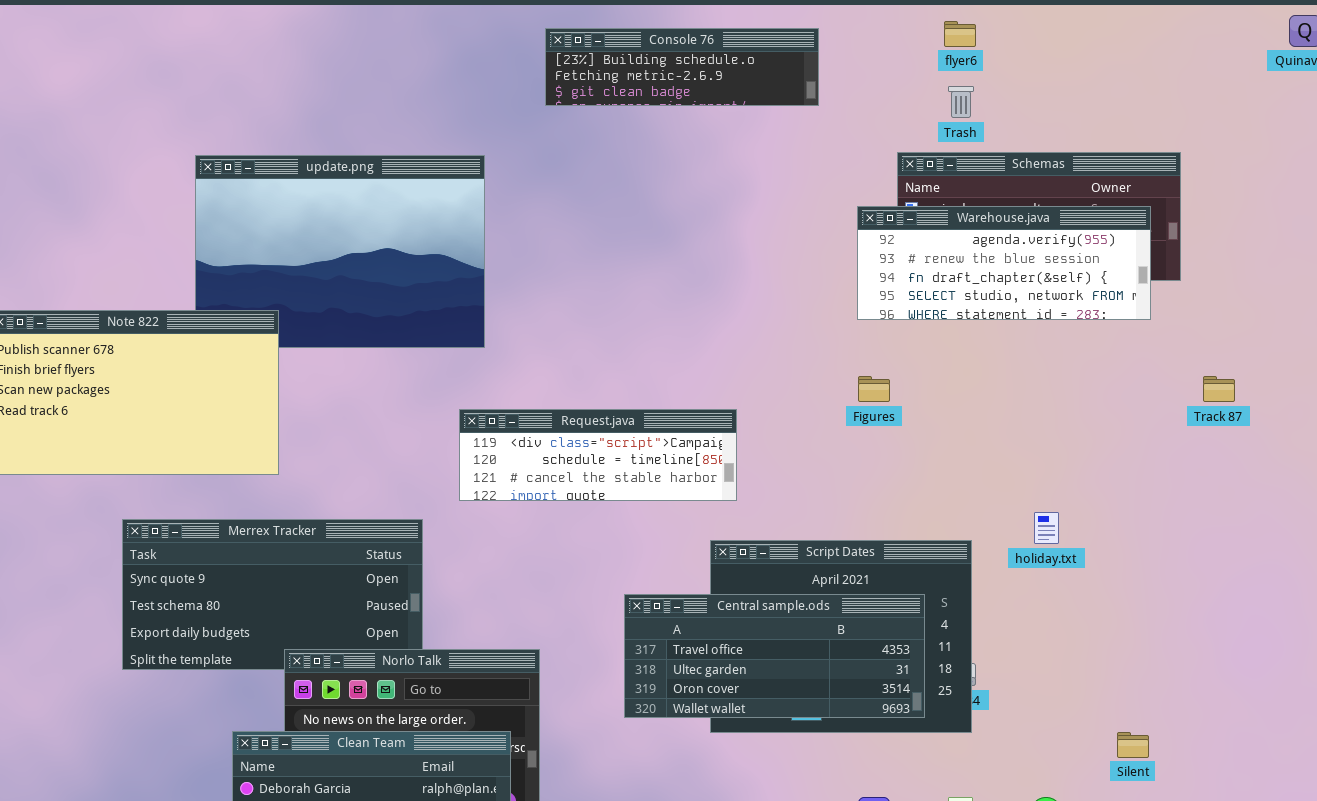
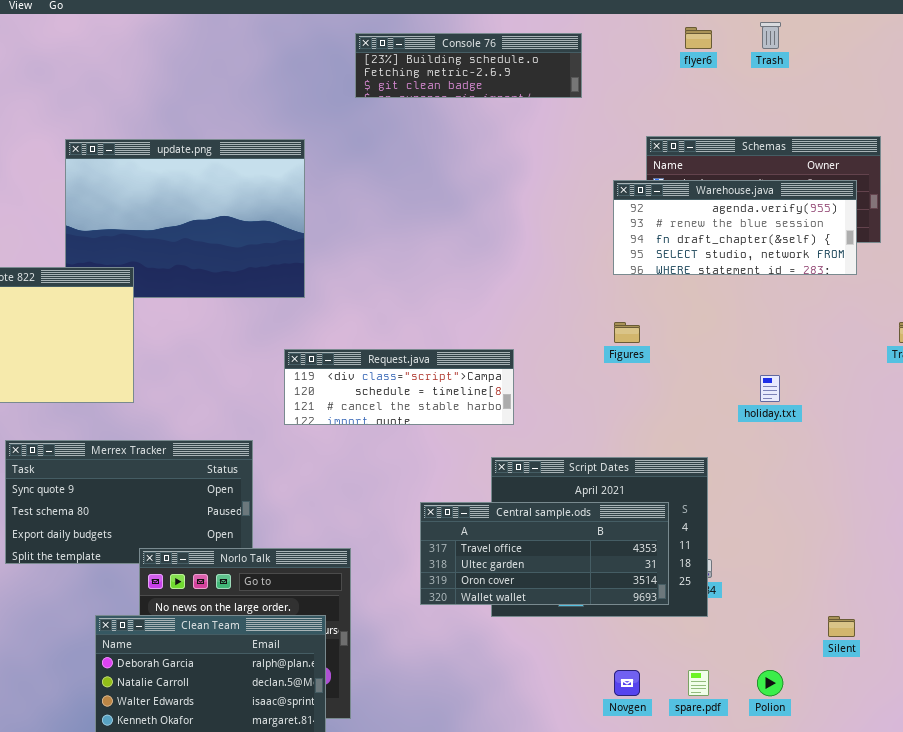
Trash: [948,86,974,118] -> [760,22,781,49], moved
holiday.txt: [1034,512,1059,544] -> [760,375,780,402], moved

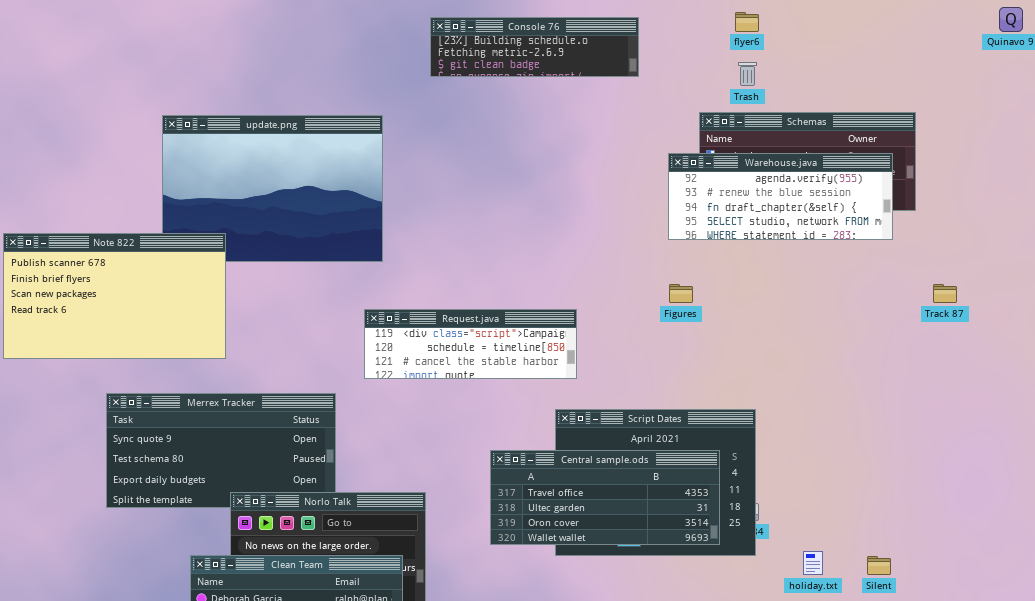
Trash: [760,22,781,49] -> [738,62,757,86], moved
holiday.txt: [760,375,780,402] -> [803,551,823,575], moved

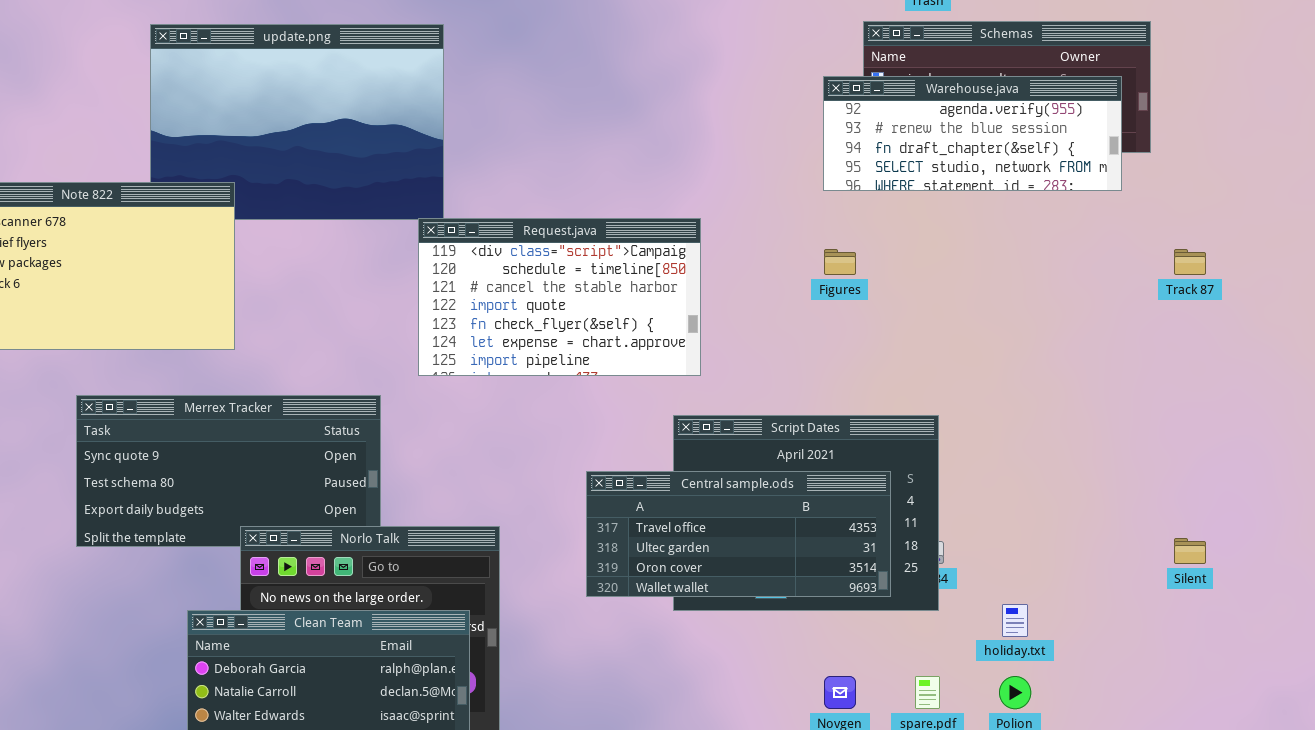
Request.java: [364,309,577,379] -> [418,218,701,376], resized
Silent: [867,556,891,575] -> [1174,538,1206,564], moved

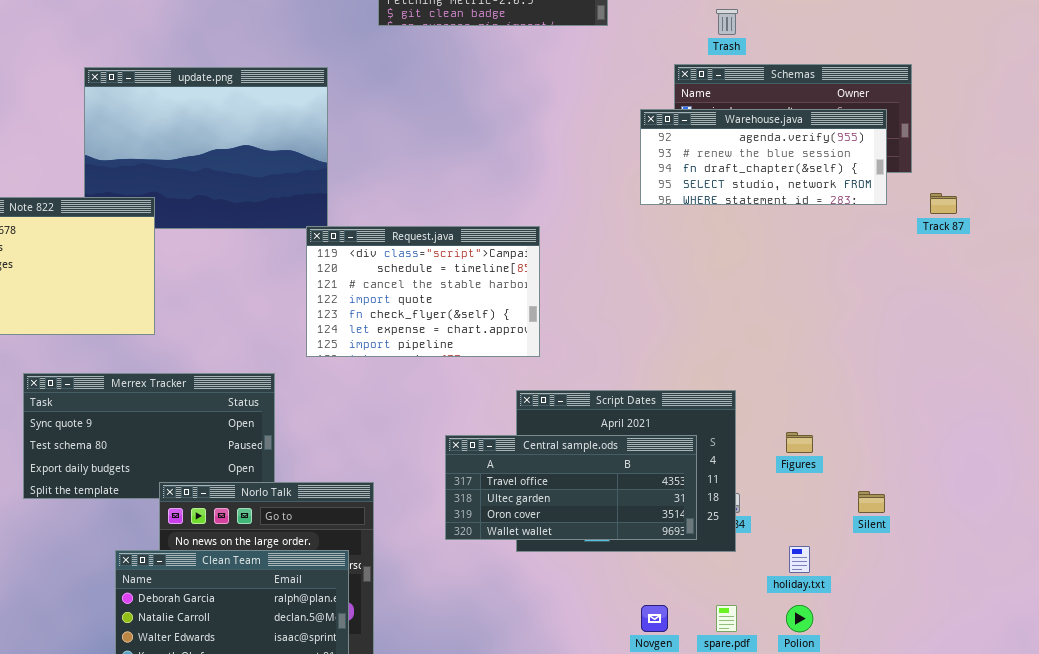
Figures: [824,249,856,275] -> [786,432,813,453], moved
Track 87: [1174,249,1206,275] -> [930,193,957,214], moved
Silent: [1174,538,1206,564] -> [858,491,885,513], moved

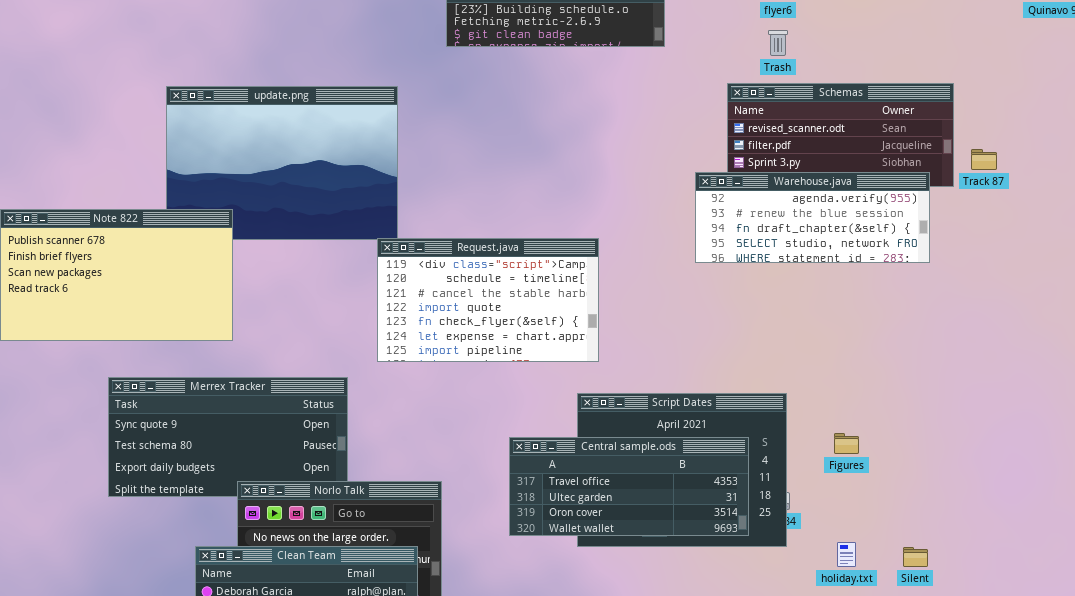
Warehouse.java: [640,109,887,205] -> [695,172,930,263], moved
Track 87: [930,193,957,214] -> [971,149,997,170], moved
Silent: [858,491,885,513] -> [903,547,928,567], moved

